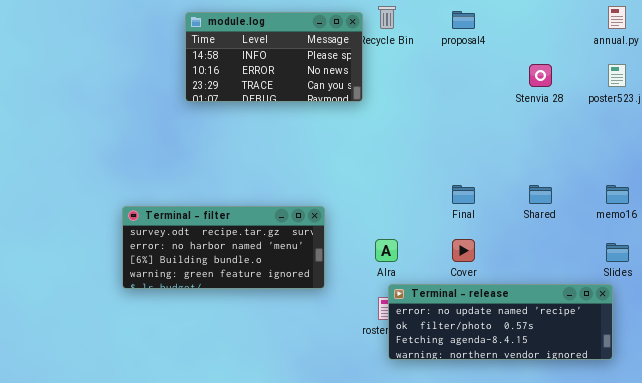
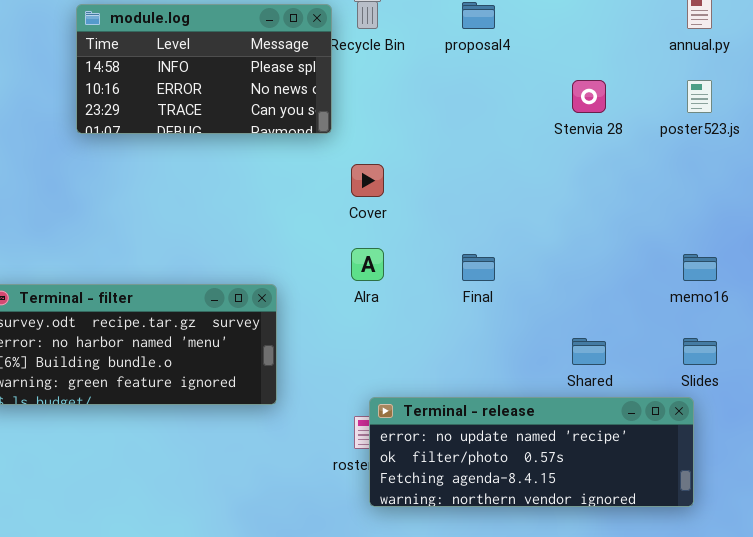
Shared: [529,185,552,204] -> [572,338,606,365], moved
Alra: [375,239,398,262] -> [351,248,384,281], moved
Cover: [452,239,475,262] -> [351,164,384,197], moved

